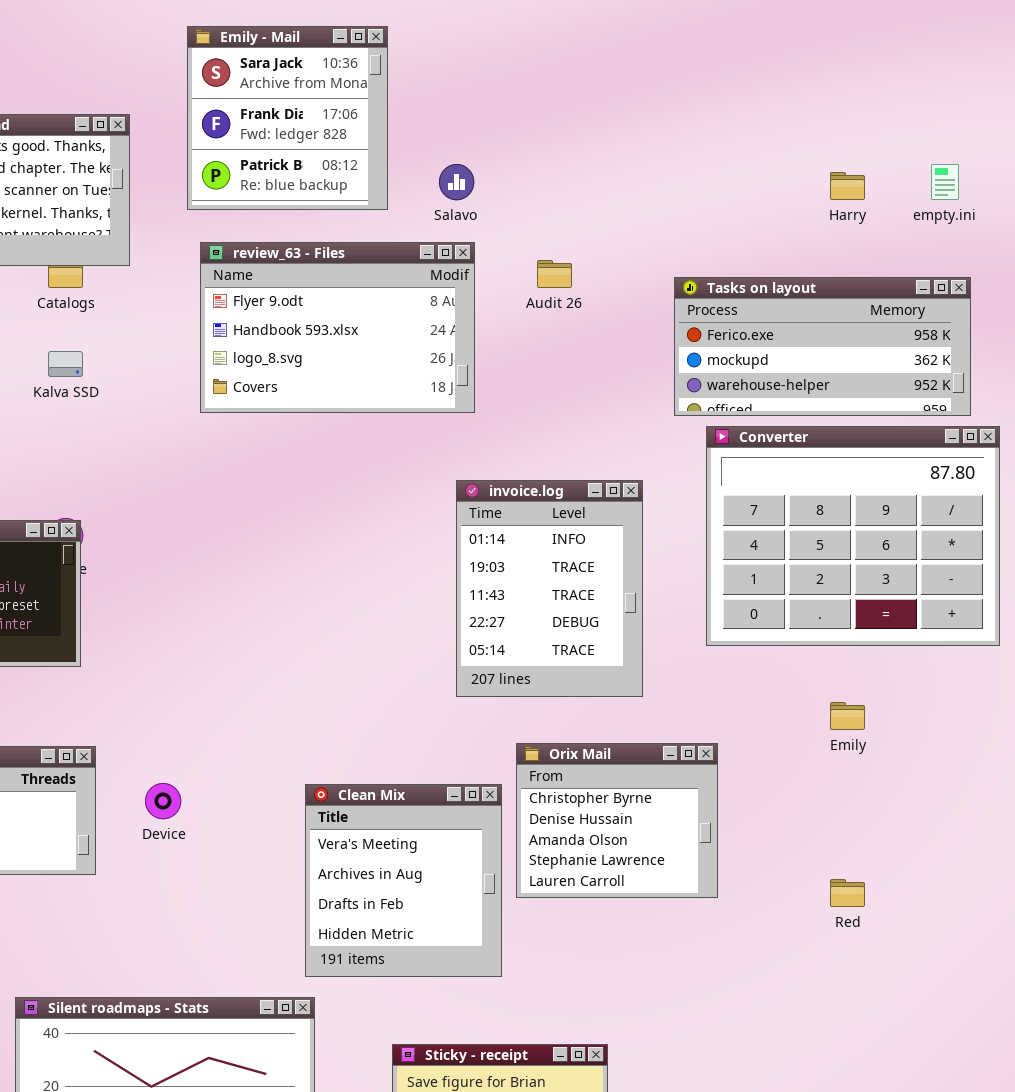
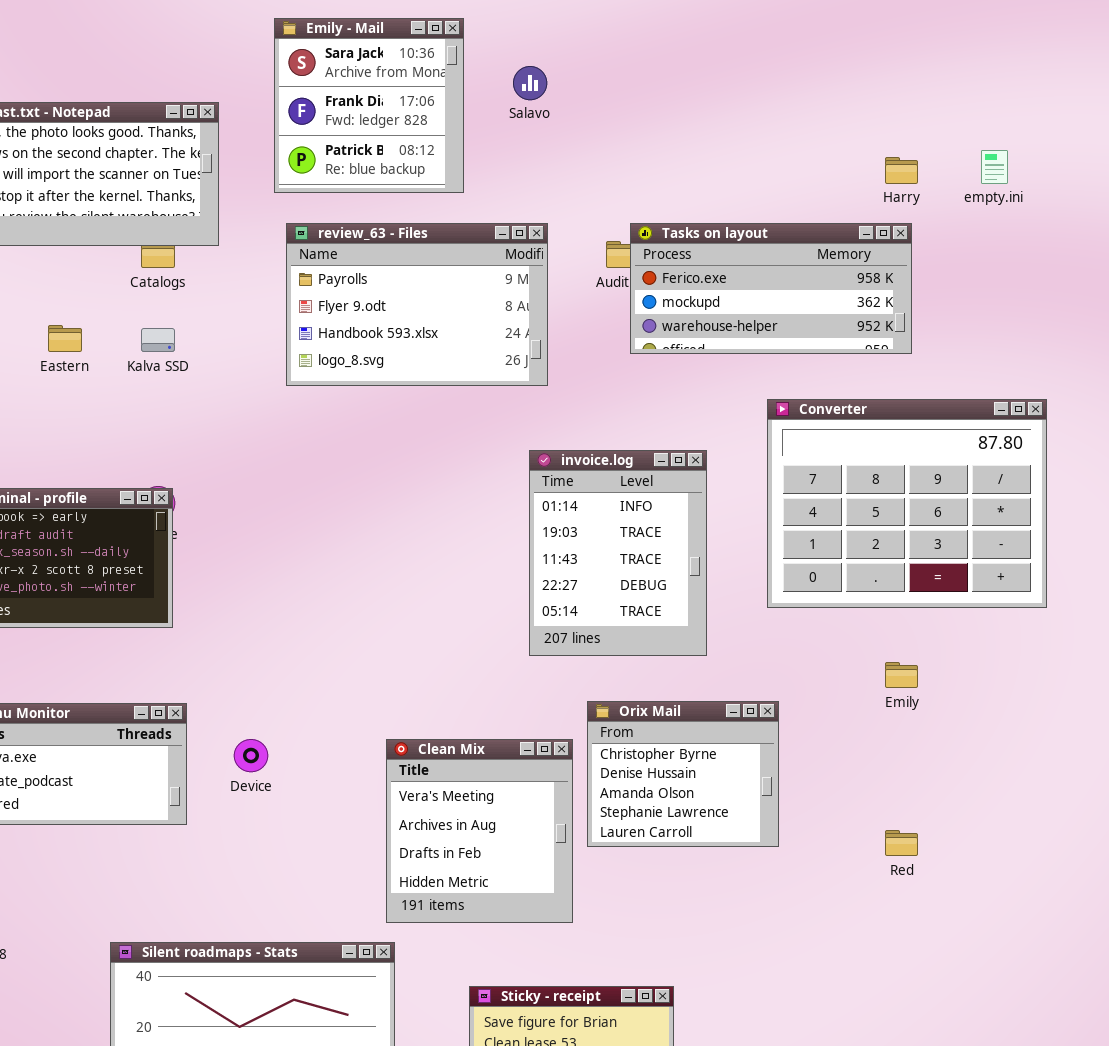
Salavo: [439,164,474,200] -> [513,66,547,100], moved
review_63 - Files: [200,242,475,413] -> [286,223,548,386], scrolled up 1 row
Tasks on layout: [674,277,971,416] -> [630,223,912,354], moved

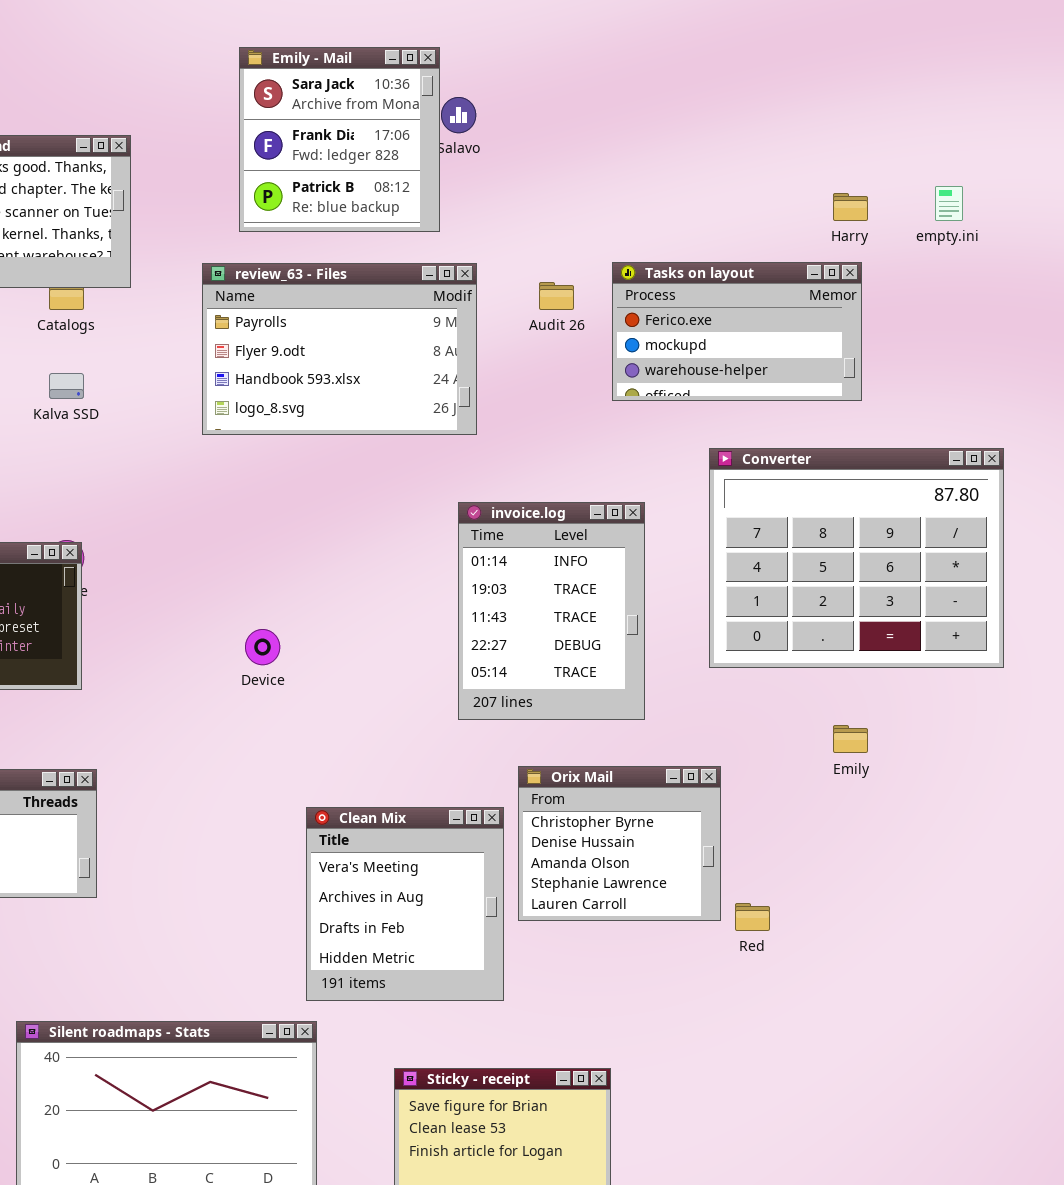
Emily - Mail: [274,18,464,193] -> [239,47,440,232], moved
Tasks on layout: [630,223,912,354] -> [612,262,862,401], resized
Device: [234,739,268,772] -> [245,629,280,665], moved
Red: [885,830,918,856] -> [735,903,770,931], moved

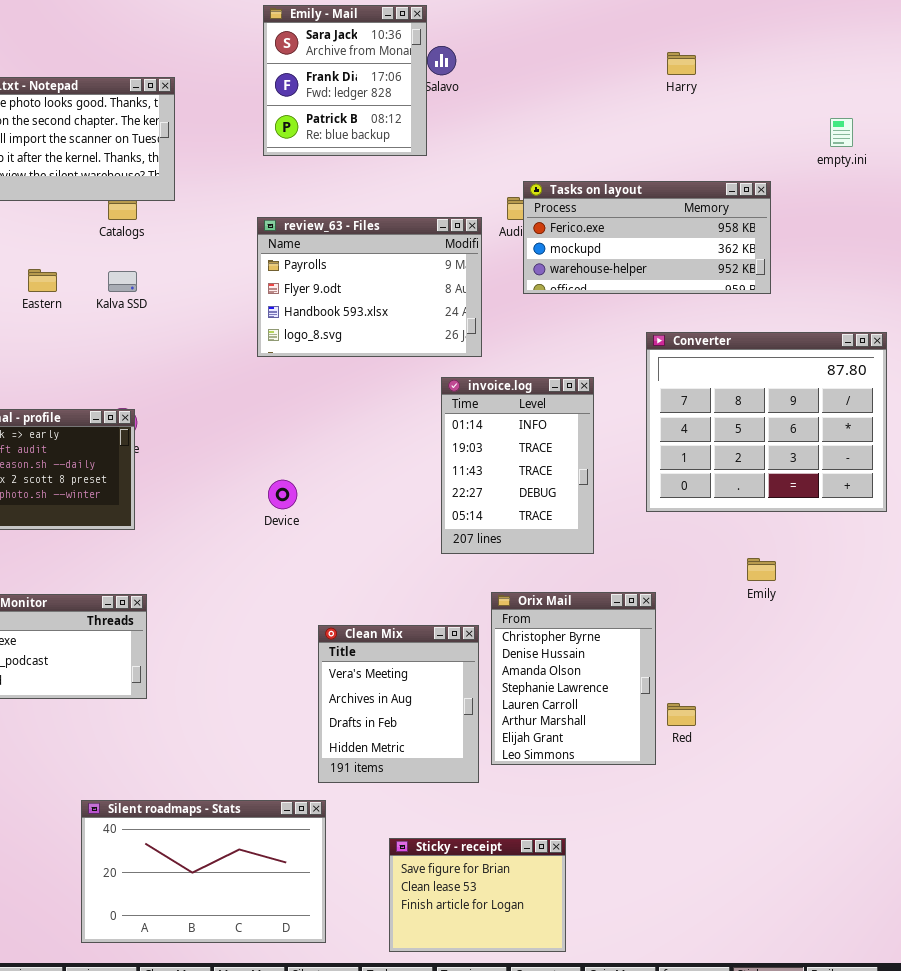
Harry: [833,193,868,221] -> [667,52,696,75], moved
Tasks on layout: [612,262,862,401] -> [523,181,771,294], resized
review_63 - Files: [202,263,477,435] -> [257,217,482,357], moved
Orix Mail: [518,766,721,921] -> [491,592,656,765], resized

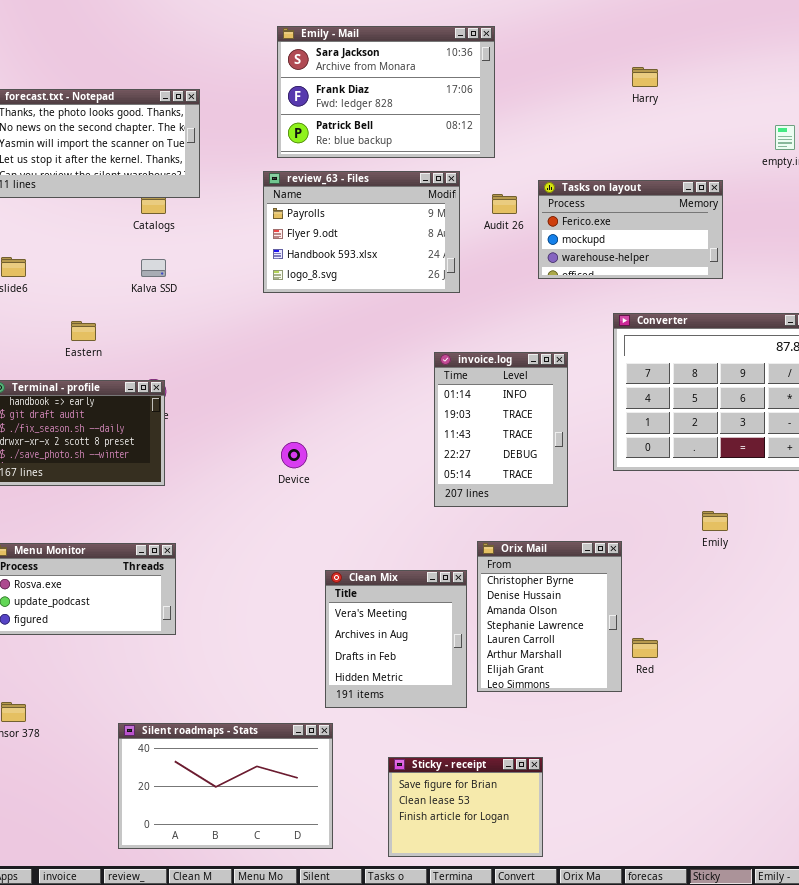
Emily - Mail: [263,5,427,156] -> [277,26,495,158], resized
Tasks on layout: [523,181,771,294] -> [538,180,723,279], resized
review_63 - Files: [257,217,482,357] -> [263,171,460,293], moved
Eastern: [28,269,57,292] -> [71,321,96,341], moved

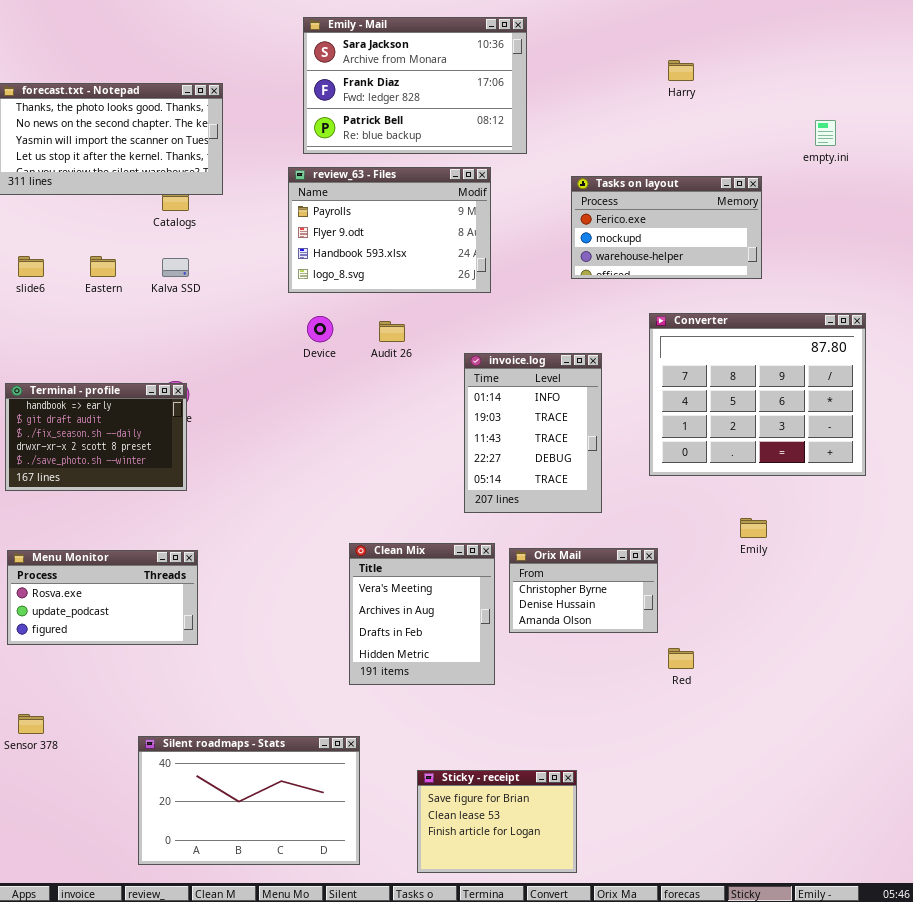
Audit 26: [492,194,517,214] -> [379,321,405,342], moved
Eastern: [71,321,96,341] -> [90,256,116,277], moved
Device: [281,442,307,468] -> [307,316,333,342], moved
Orix Mail: [477,541,622,692] -> [509,548,658,633], resized
Clean Mix: [325,570,467,708] -> [349,543,495,685], moved

